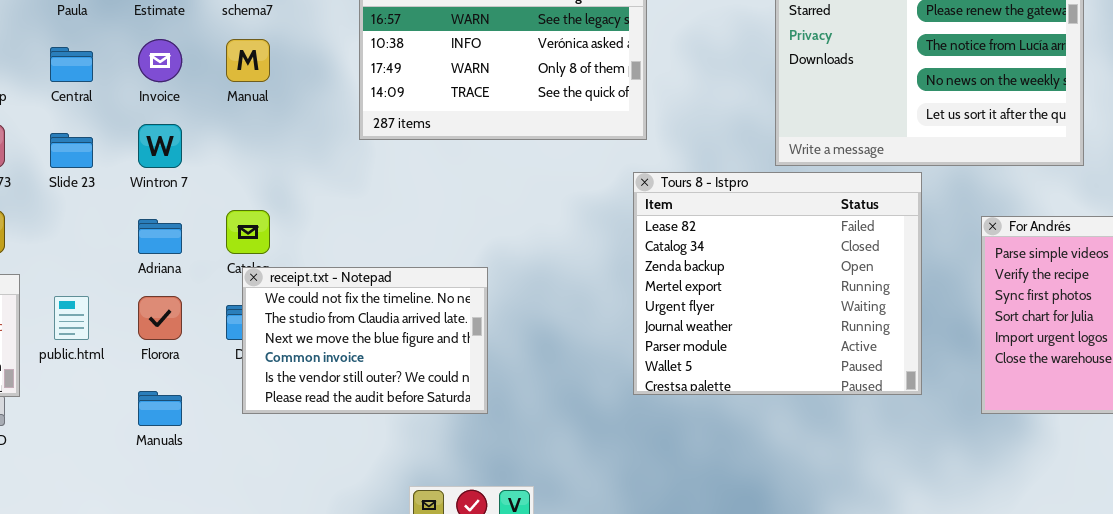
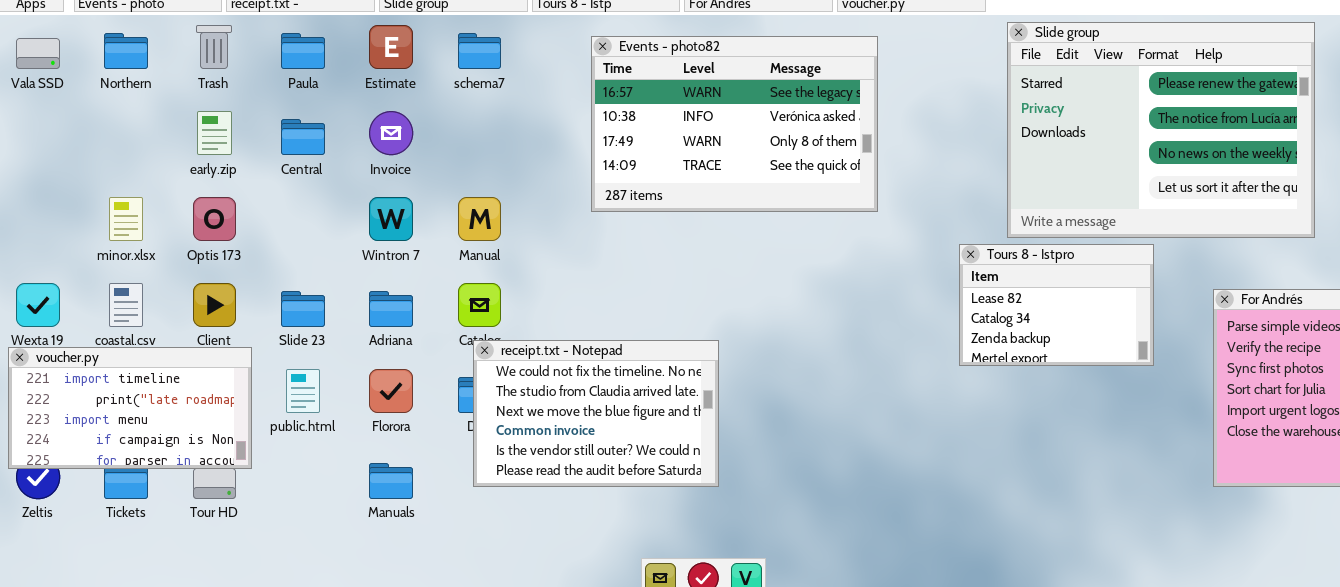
Manual: [226,39,270,82] -> [458,197,501,241], moved
Slide 23: [50,133,93,168] -> [281,291,325,327], moved
Tours 8 - Istpro: [633,172,922,395] -> [959,244,1154,366], resized

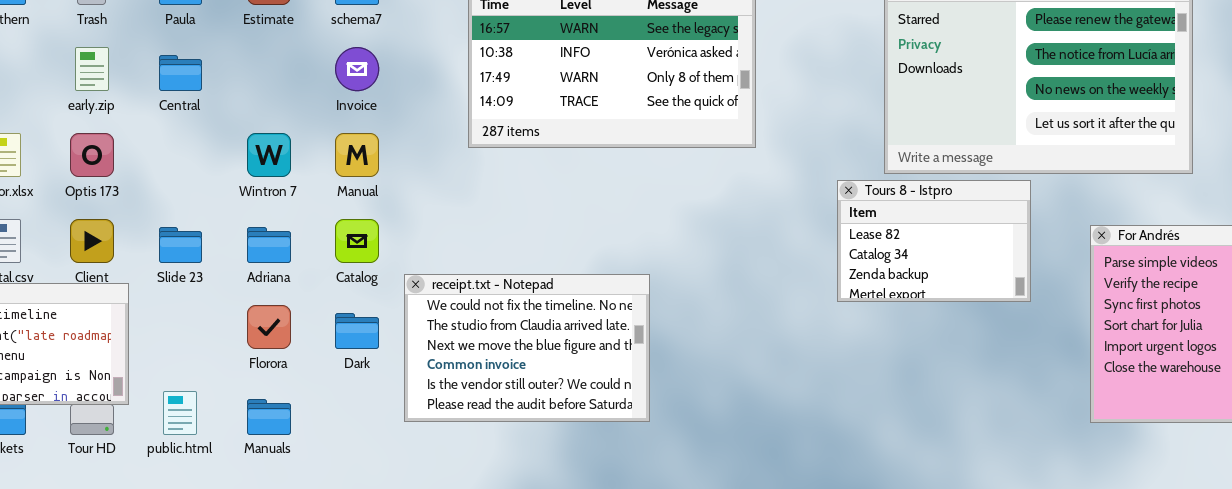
Invoice: [369,111,413,155] -> [335,47,379,91], moved
receipt.txt - Notepad: [473,340,719,487] -> [404,274,650,422], moved
public.html: [286,369,320,413] -> [163,391,197,435], moved

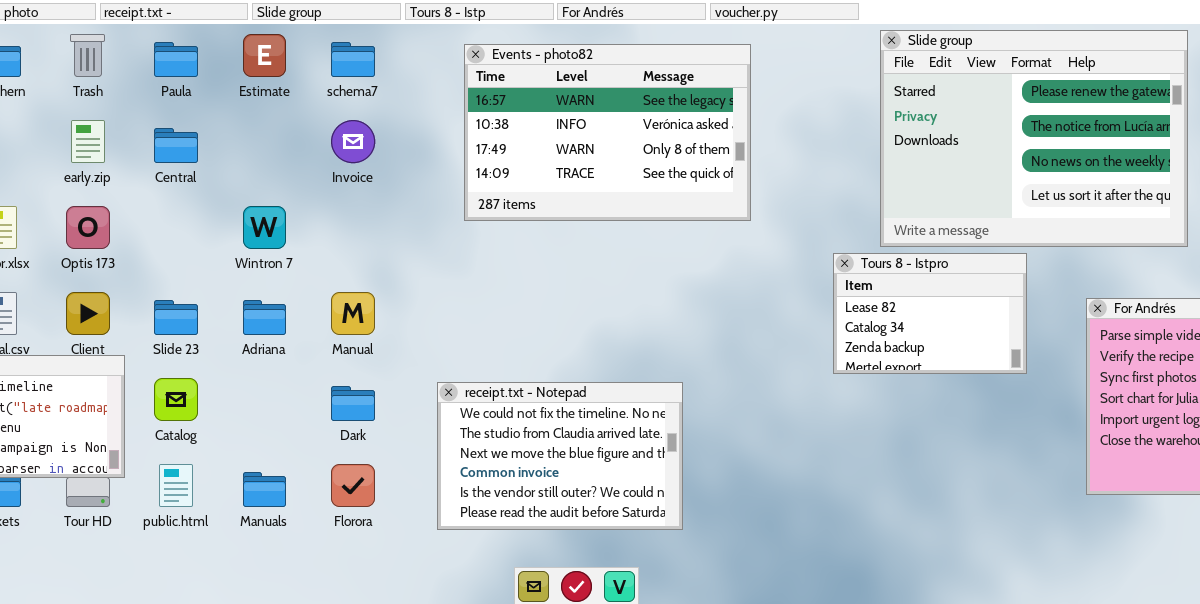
Manual: [335,133,379,177] -> [331,292,375,335], moved
Catalog: [335,219,379,263] -> [154,378,198,421], moved
receipt.txt - Notepad: [404,274,650,422] -> [437,382,683,530], moved
Florora: [247,305,291,349] -> [331,464,375,507], moved

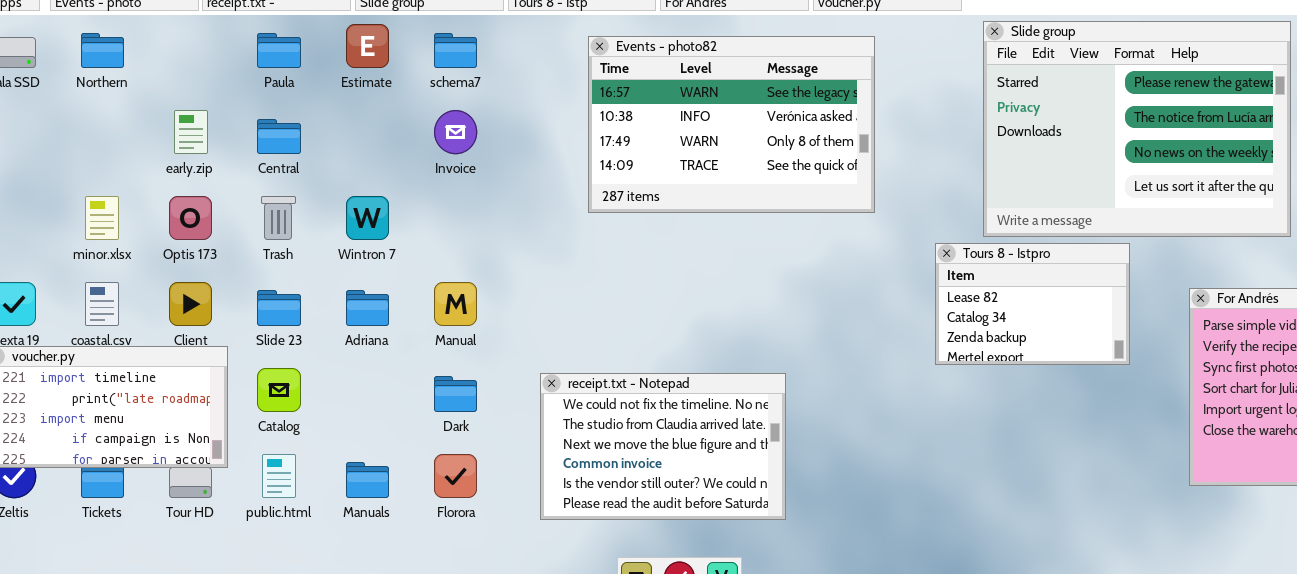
Trash: [70,34,105,77] -> [261,196,296,240], moved
Events - photo82: [464,44,751,221] -> [588,36,875,213], moved

